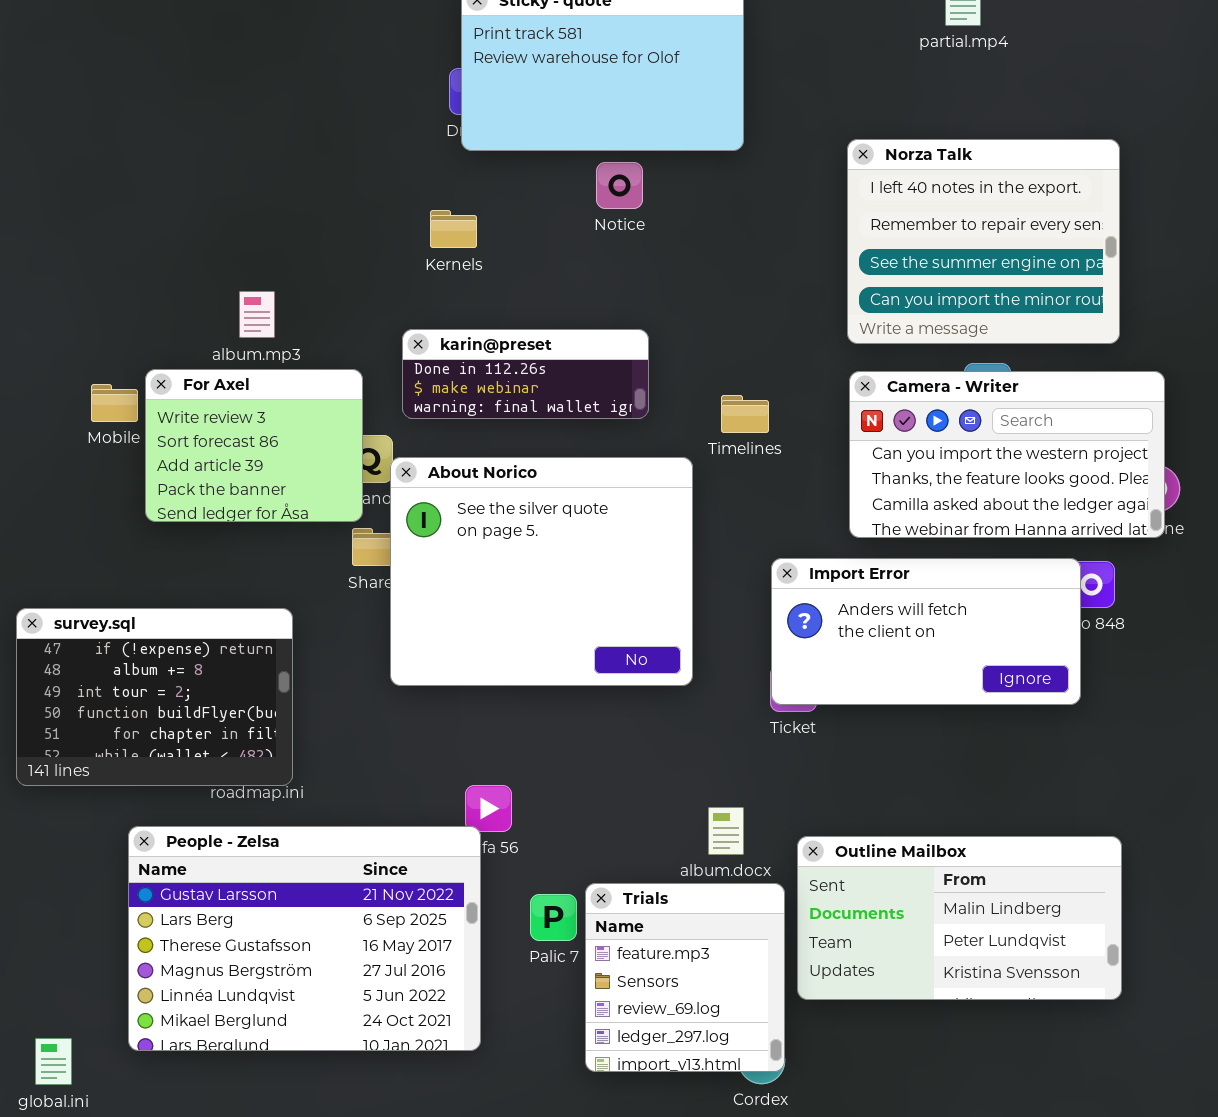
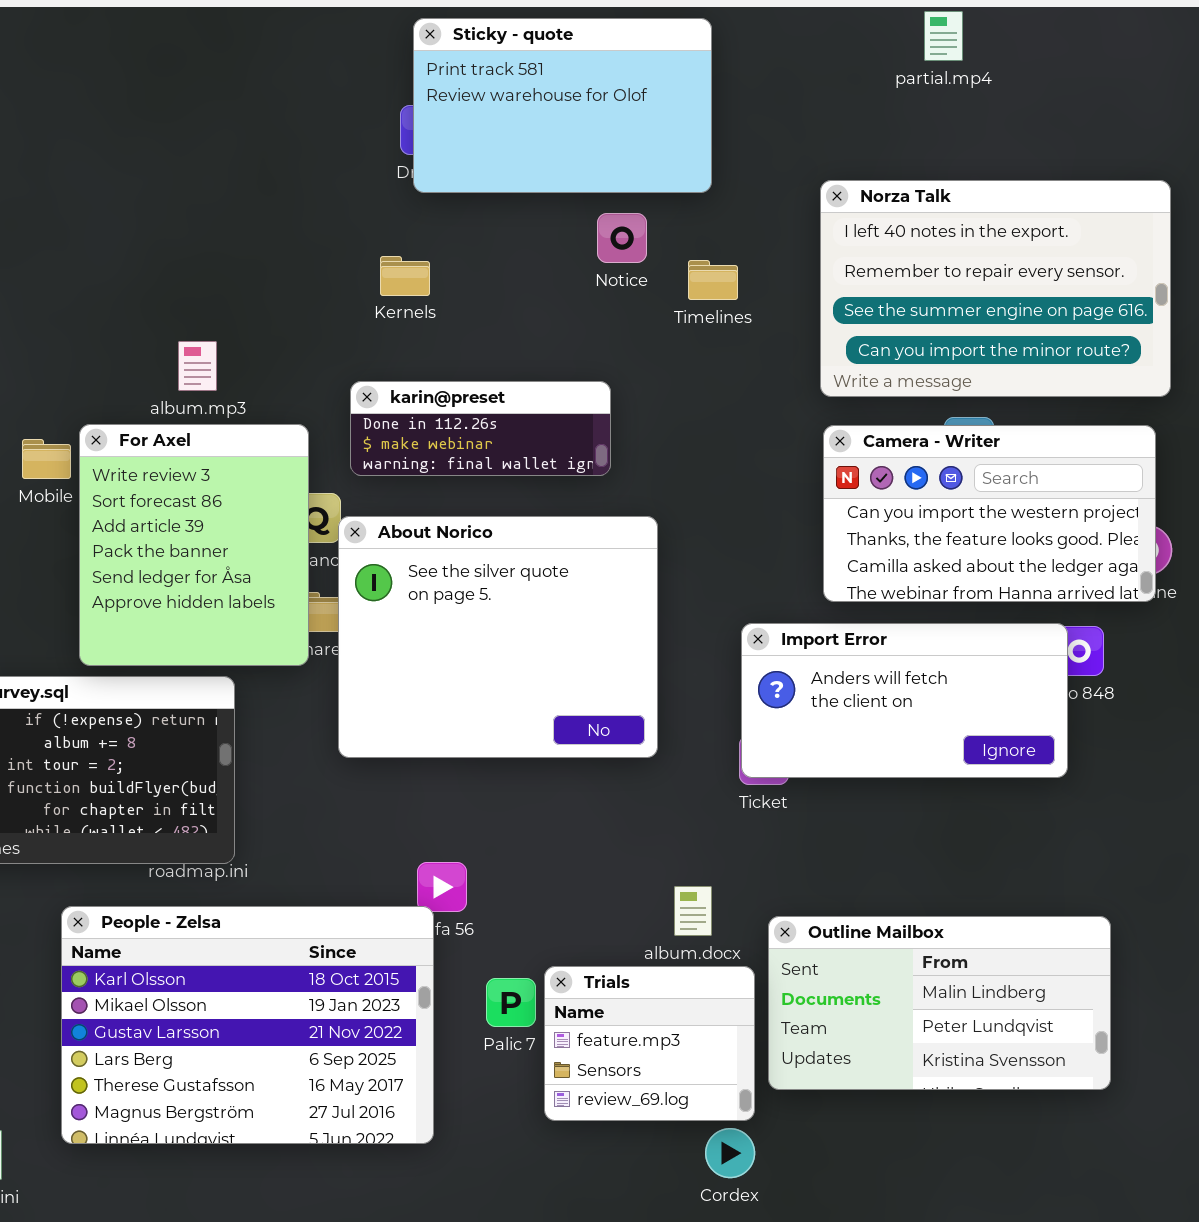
Norza Talk: [847,139,1120,344] -> [820,180,1171,397], resized
Notice: [596,162,643,209] -> [597,213,647,263], moved
For Axel: [145,369,363,522] -> [79,424,309,666], resized
Timelines: [721,395,769,433] -> [688,260,738,300], moved
People - Zelsa: [128,826,481,1051] -> [61,906,434,1144], scrolled up 2 rows
Trials: [585,883,785,1072] -> [544,966,755,1121], resized

